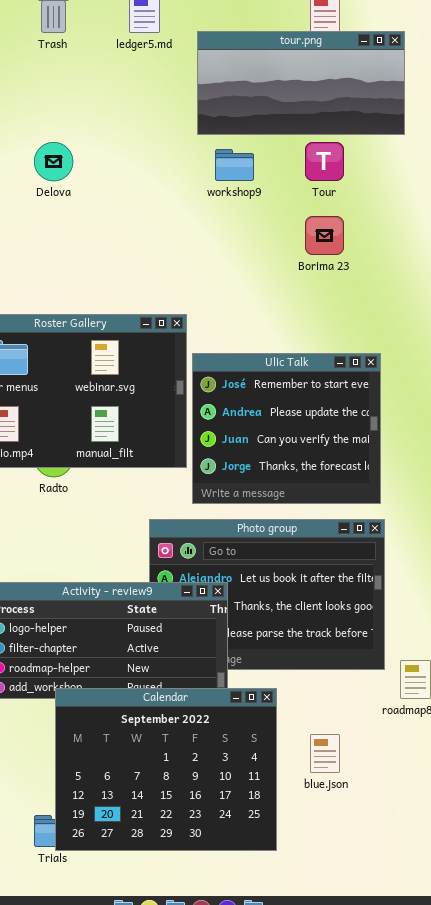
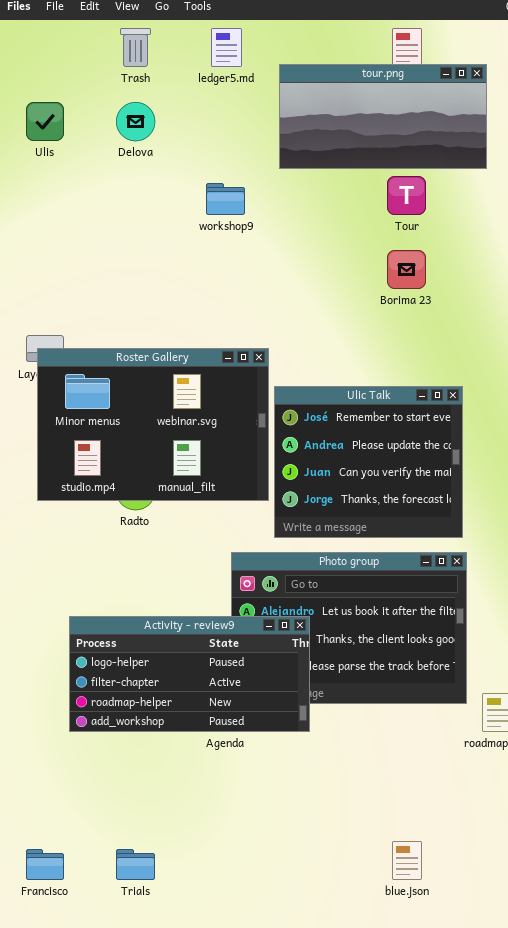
Delova: [34,142,73,181] -> [116,102,155,141], moved
workshop9: [215,149,254,181] -> [206,183,245,215], moved
Calendar: [55,688,277,851] -> none, closed
blue.json: [310,734,340,773] -> [392,841,422,880], moved

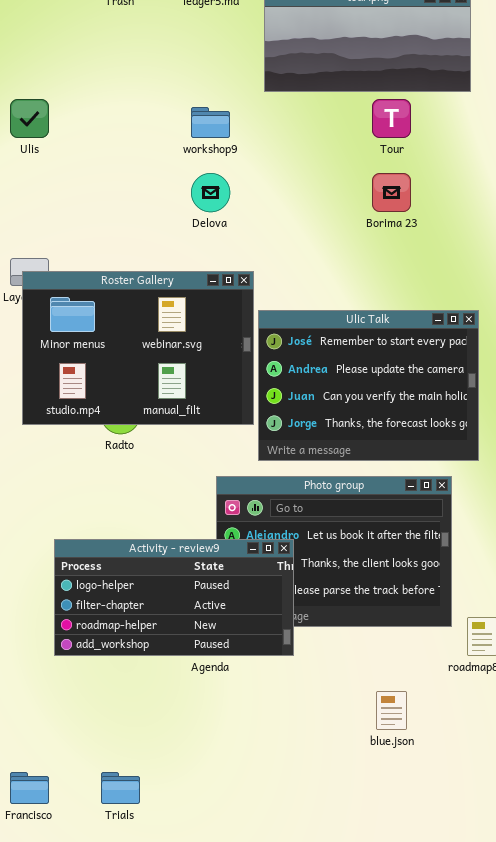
Ulis: [26,102,64,141] -> [10,99,49,138], moved
Delova: [116,102,155,141] -> [191,173,230,212], moved
Ulic Talk: [274,386,463,538] -> [258,310,479,461], resized
blue.json: [392,841,422,880] -> [376,691,407,730], moved

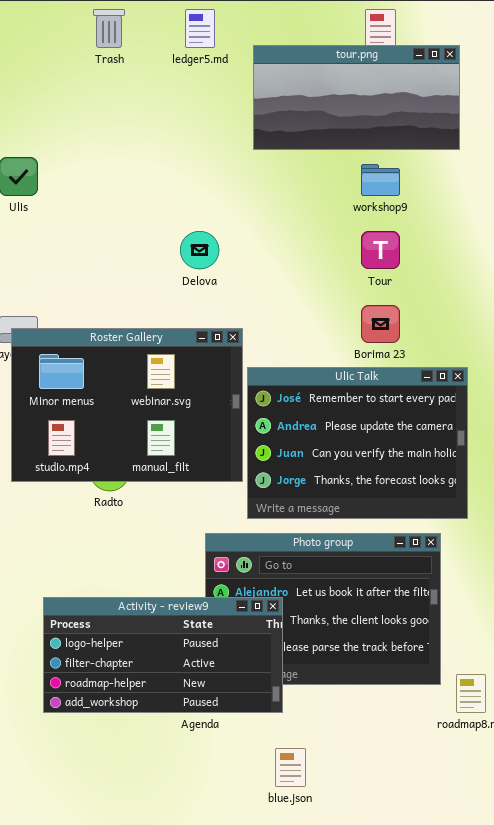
Tour: [372,99,411,138] -> [361,231,400,269], moved
workshop9: [191,107,230,138] -> [361,164,400,196], moved
Borima 23: [372,173,411,212] -> [361,305,400,343], moved
blue.json: [376,691,407,730] -> [275,748,306,787], moved

